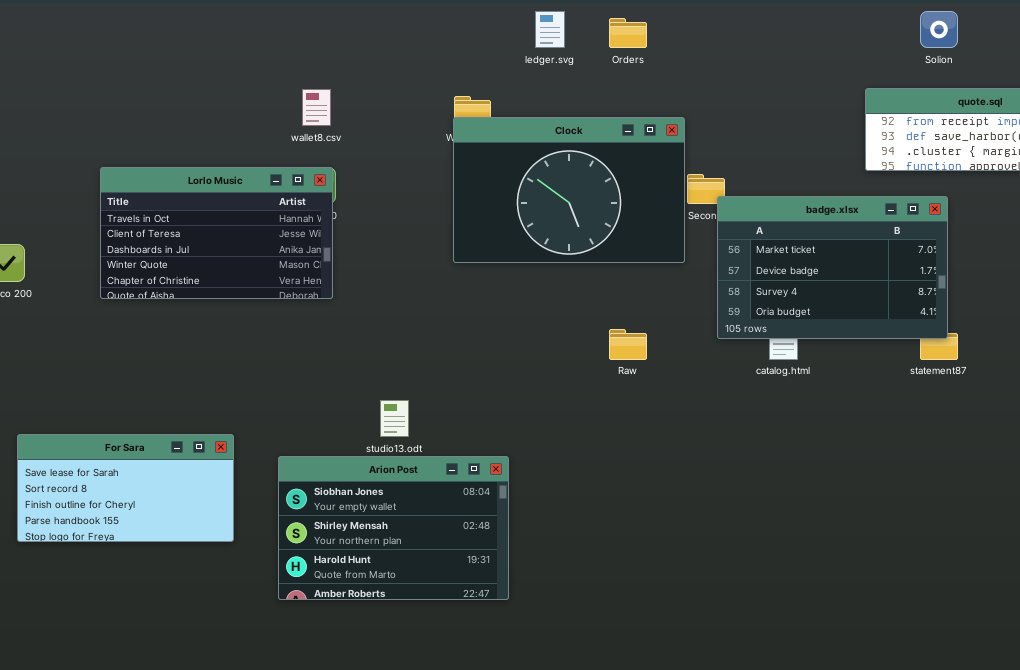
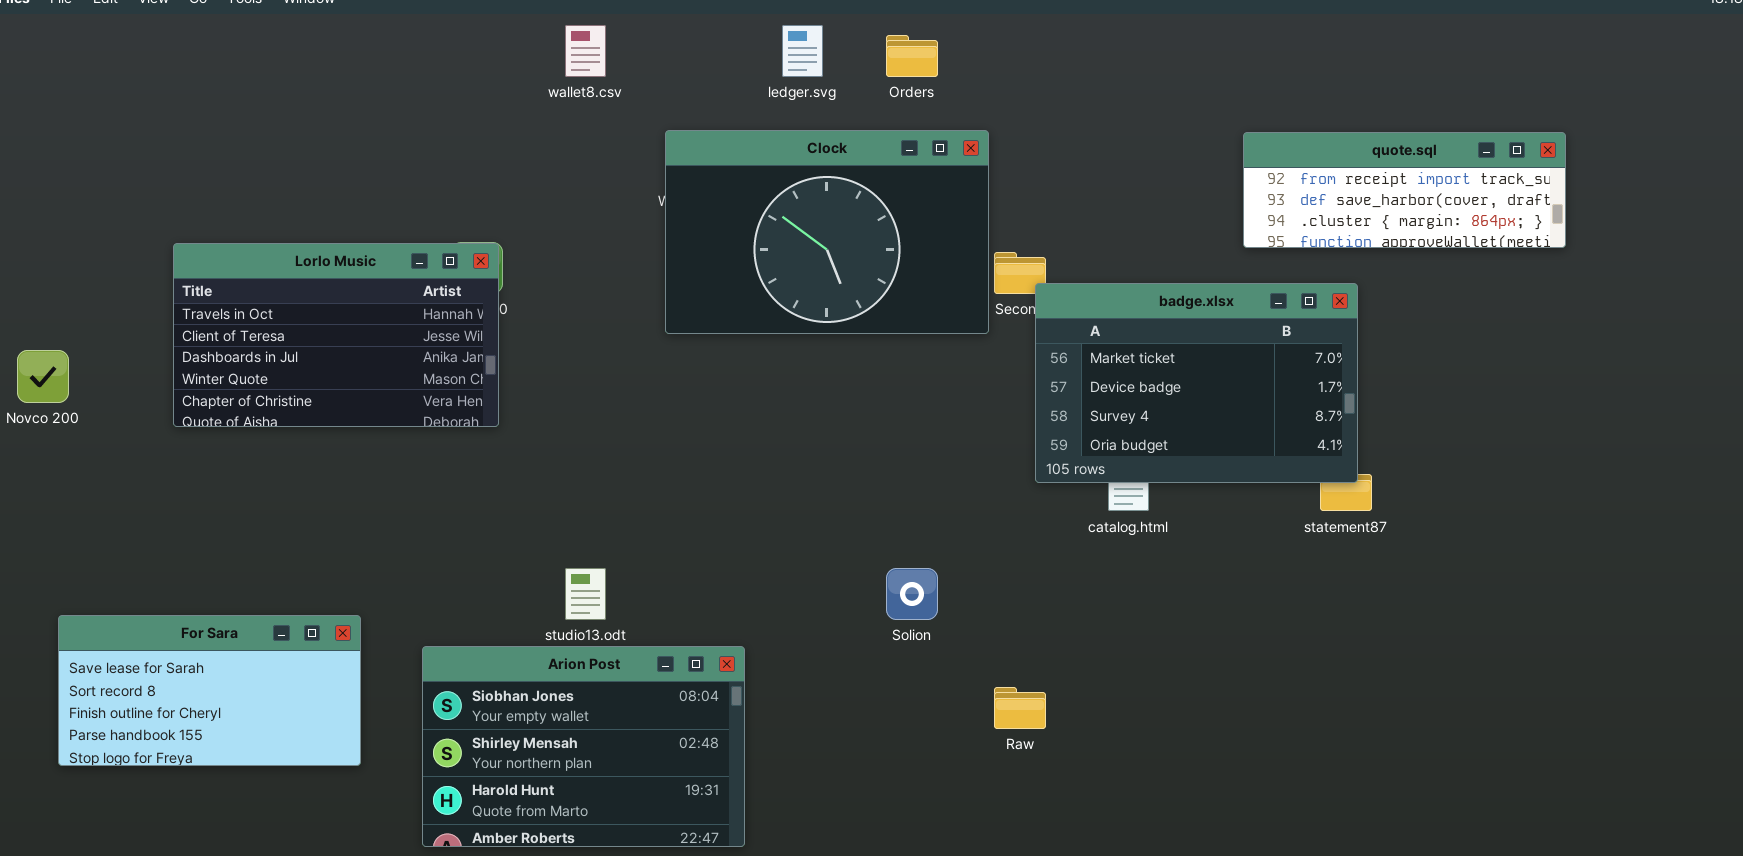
Solion: [920,11,958,48] -> [886,568,938,620], moved
wallet8.csv: [302,89,331,126] -> [565,25,606,77], moved
Clock: [453,117,685,263] -> [665,130,989,334], moved
Raw: [609,329,647,360] -> [994,687,1046,729], moved

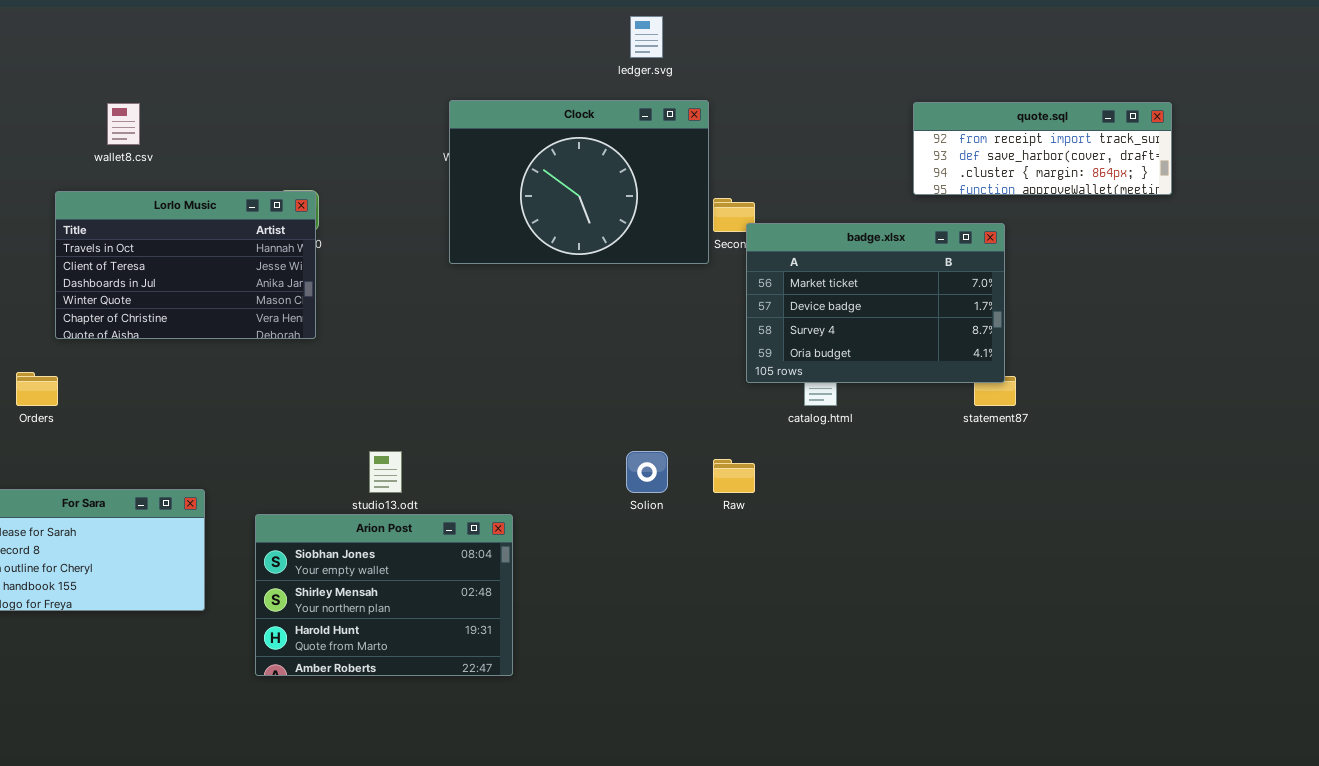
wallet8.csv: [565,25,606,77] -> [107,103,140,145], moved
ledger.svg: [782,25,823,77] -> [630,16,663,58], moved
Orders: [886,35,938,77] -> [16,372,58,406], moved
Raw: [994,687,1046,729] -> [713,459,755,493], moved

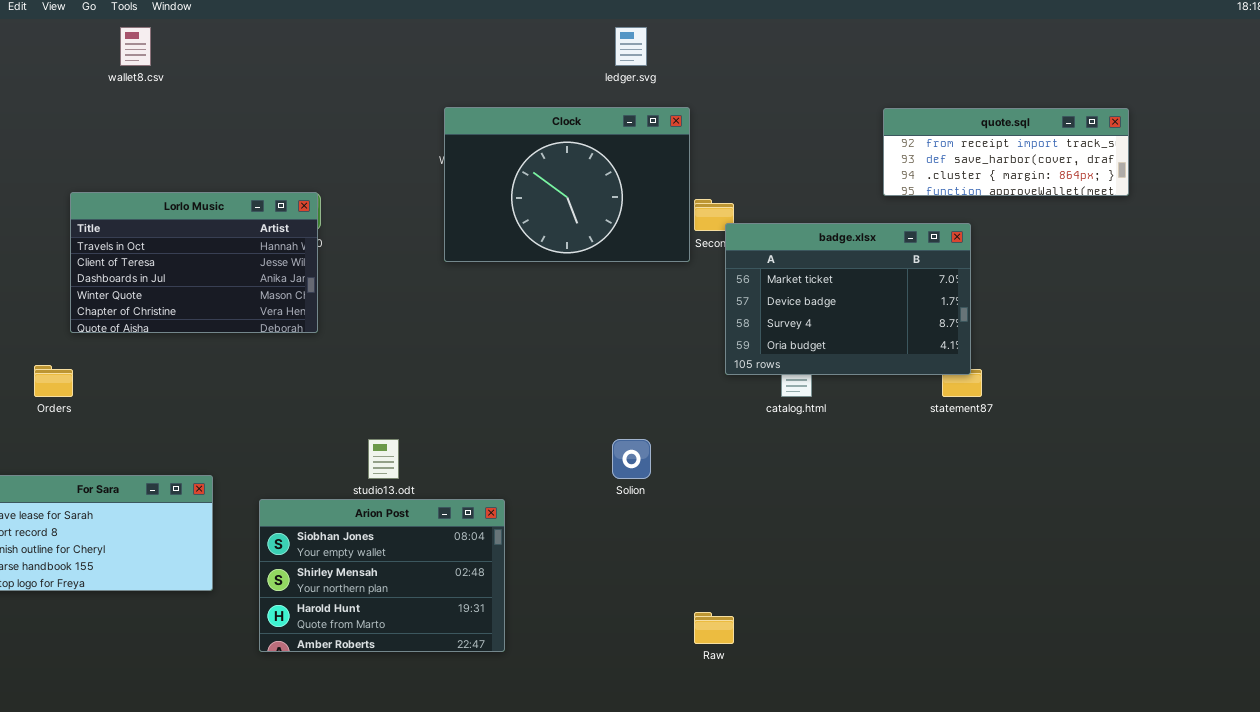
wallet8.csv: [107,103,140,145] -> [120,27,151,66], moved
Raw: [713,459,755,493] -> [694,612,734,644], moved

